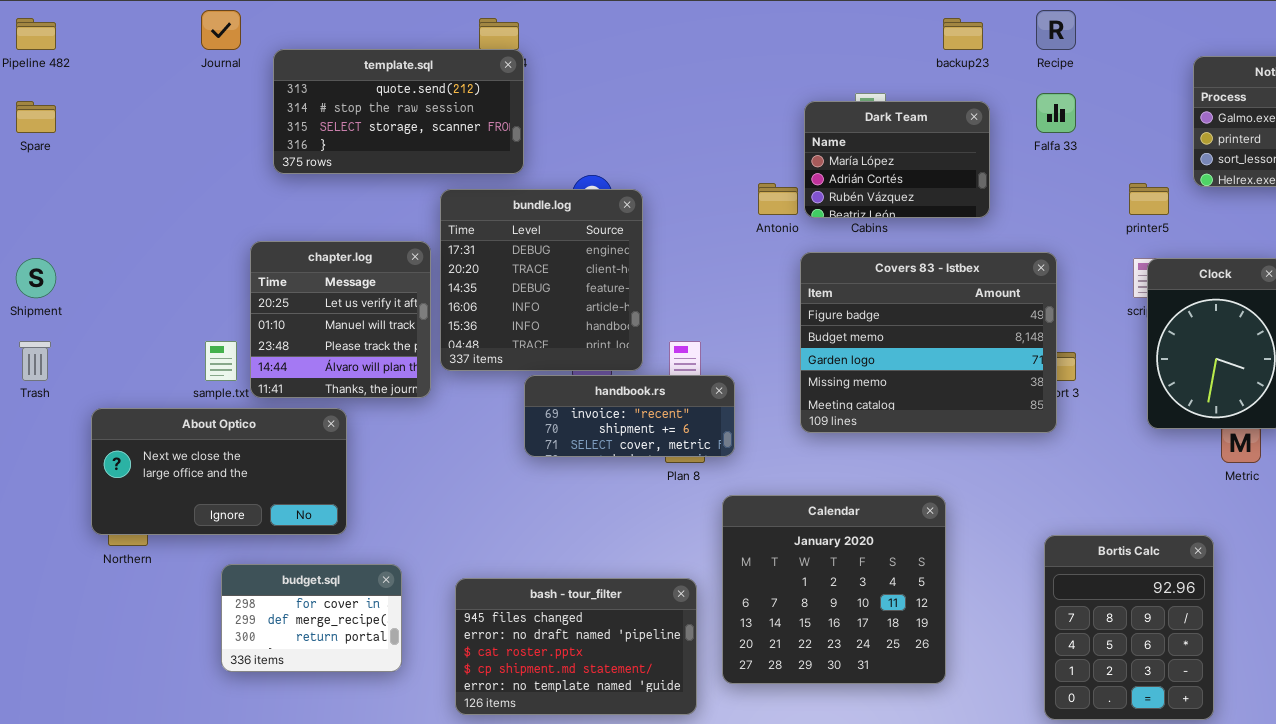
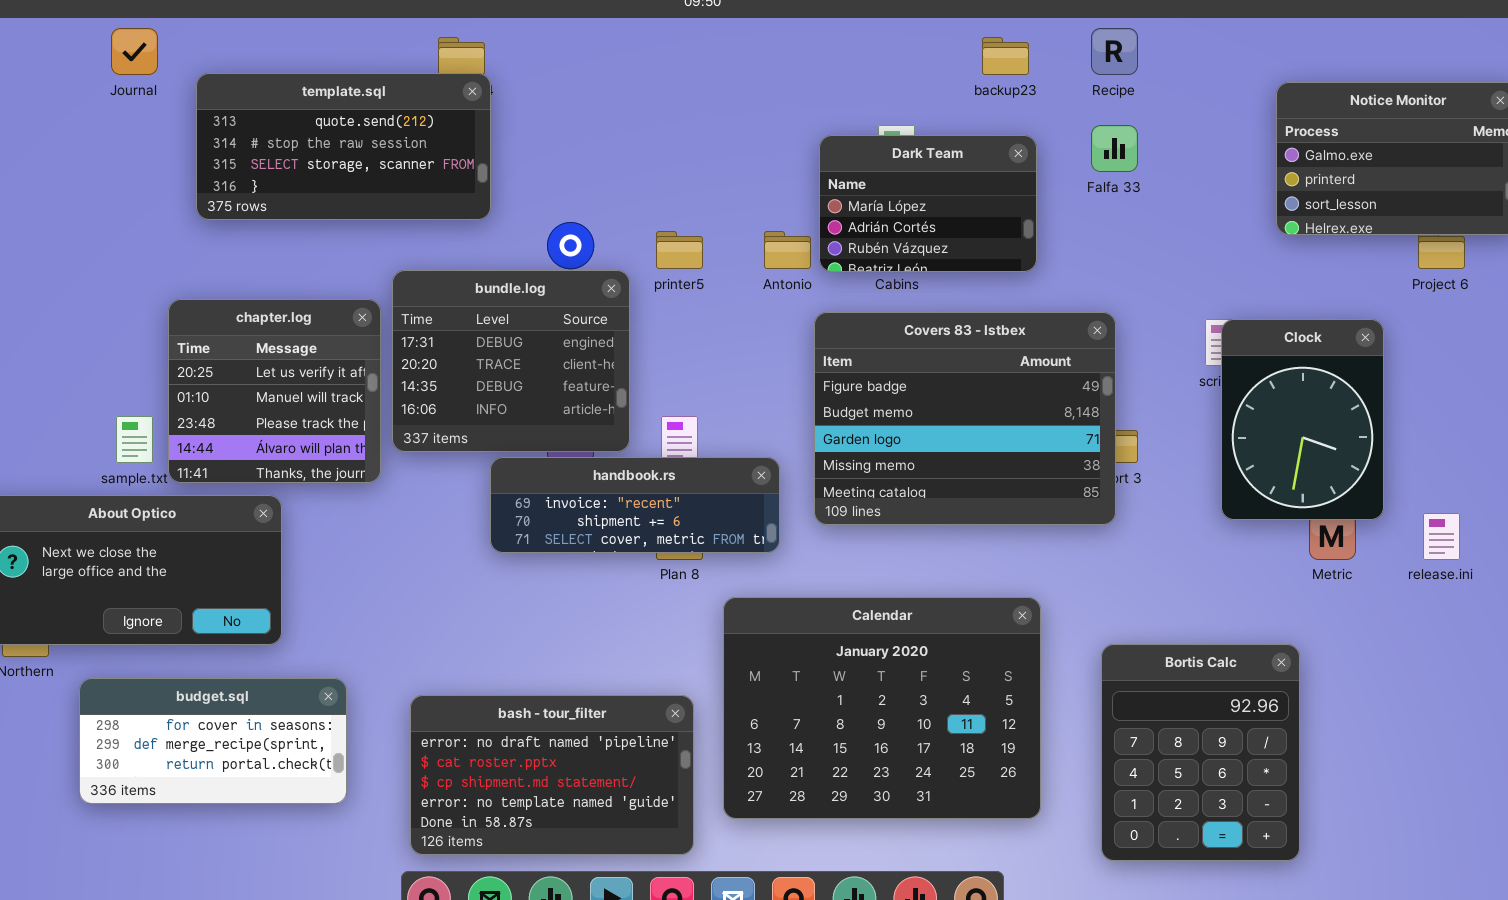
printer5: [1129,183,1169,215] -> [656,231,703,269], moved
bundle.log: [440,189,643,371] -> [392,270,630,452], resized
handbook.rs: [524,375,735,457] -> [490,457,780,553], resized
Calendar: [722,495,946,684] -> [723,597,1041,819], resized
budget.sql: [221,564,402,672] -> [79,678,347,804], resized
bash - tour_filter: [455,578,697,715] -> [410,695,694,855], scrolled down 1 row

